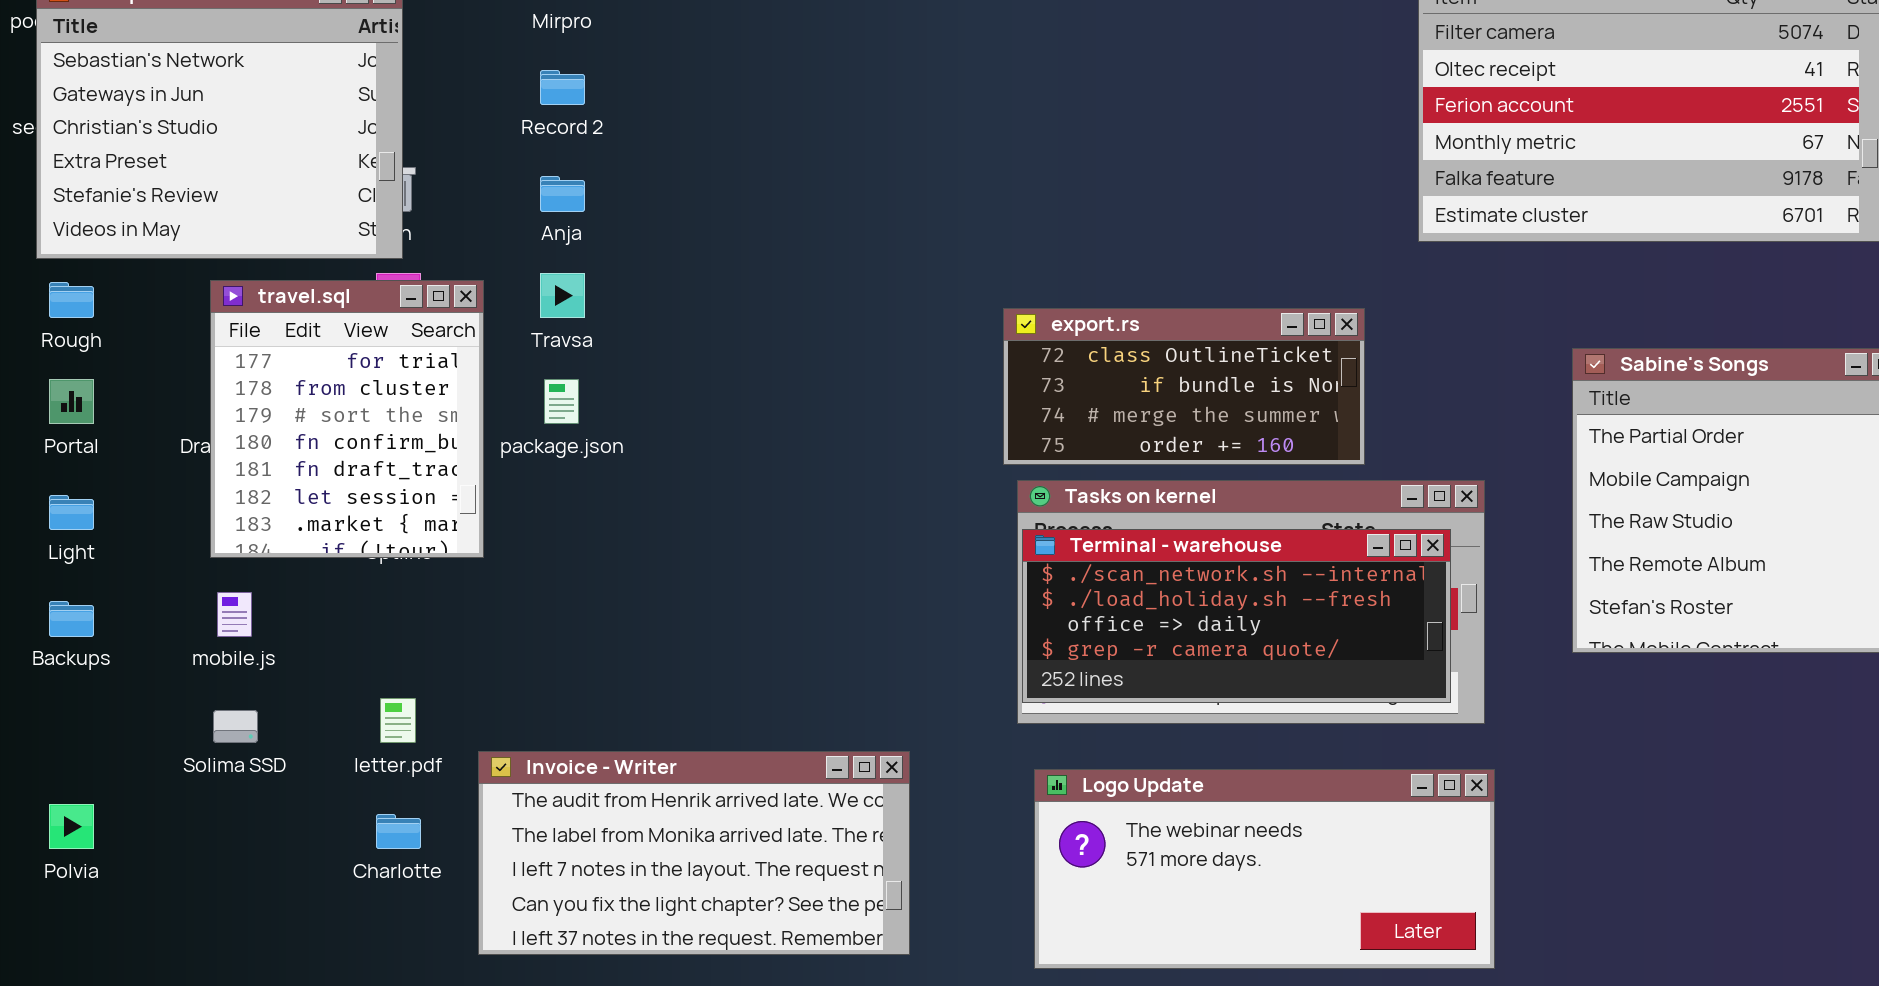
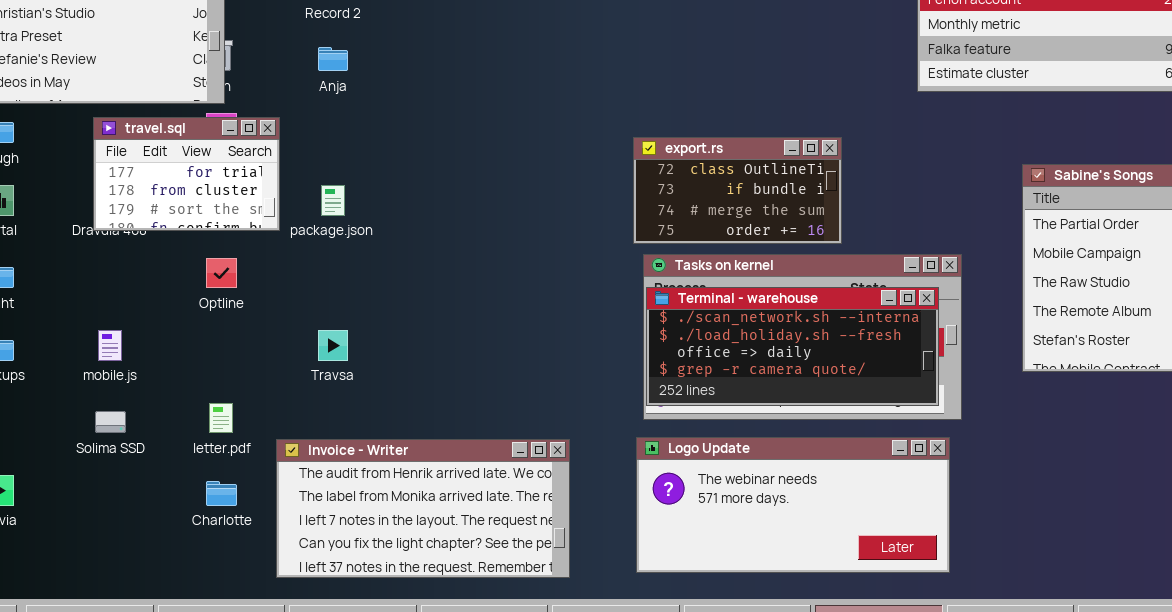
Travsa: [540,273,585,318] -> [318,330,348,361], moved
travel.sql: [210,280,484,558] -> [93,117,280,231], resized
export.rs: [1003,308,1365,465] -> [633,137,842,244], resized
Logo Update: [1034,769,1495,969] -> [636,437,950,573], moved

